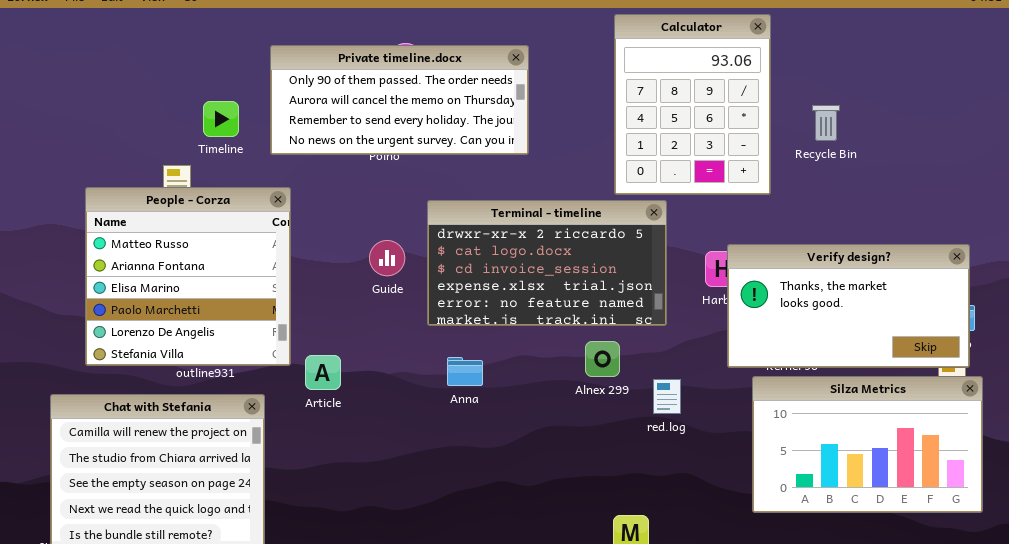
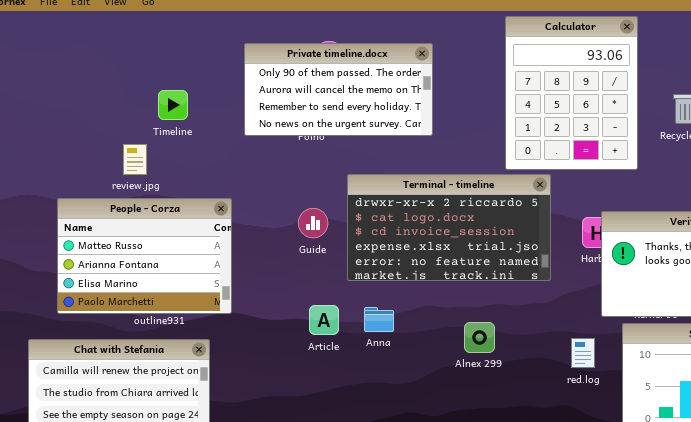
Private timeline.docx: [270,45,529,155] -> [244,43,433,136], resized
People - Corza: [85,187,291,366] -> [57,198,232,314], resized
Alnex 299: [585,341,620,377] -> [464,322,495,353], moved
Article: [305,355,341,390] -> [309,305,339,335], moved
red.log: [653,379,681,414] -> [571,338,595,368], moved

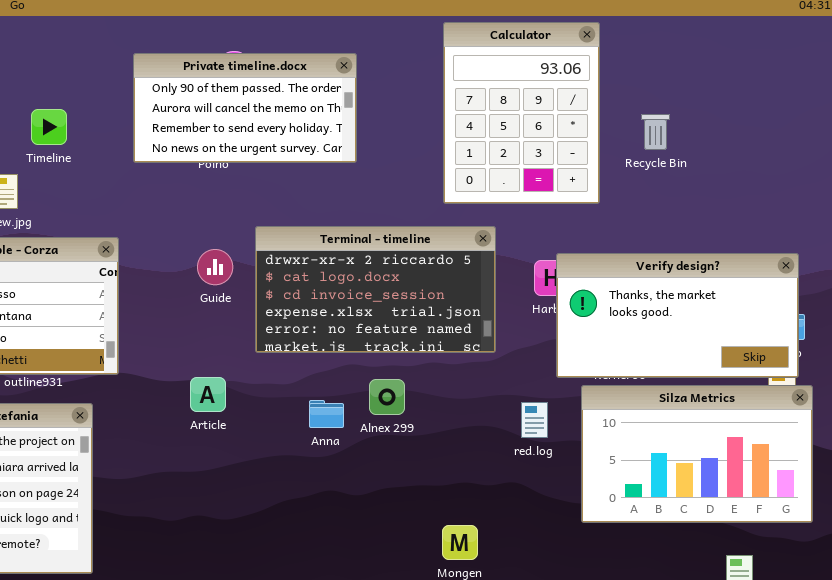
Terminal - timeline: [347,174,551,281] -> [255,226,496,353], moved
Article: [309,305,339,335] -> [190,377,226,412], moved
Anna: [364,307,394,332] -> [309,400,344,428], moved
Alnex 299: [464,322,495,353] -> [369,379,405,415], moved

